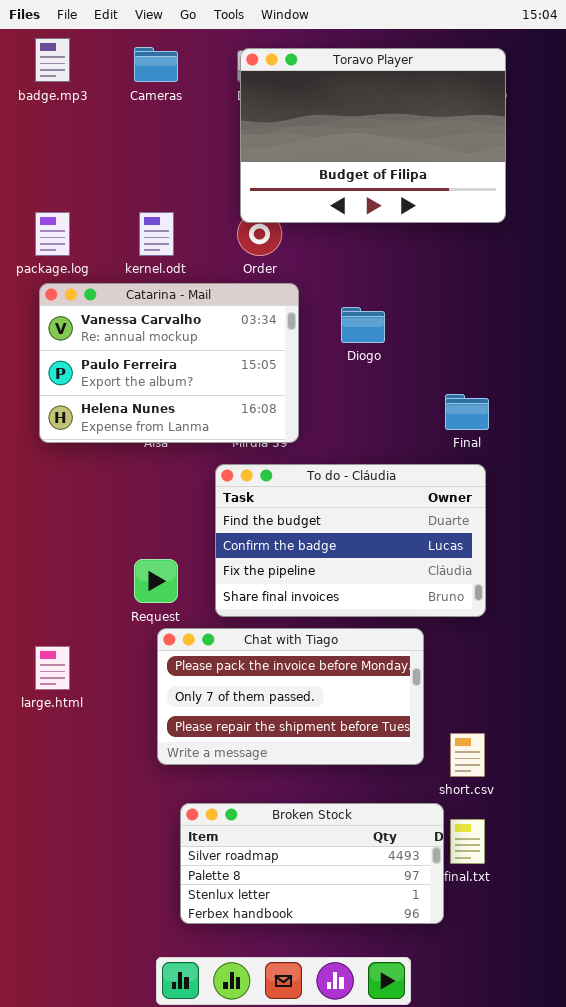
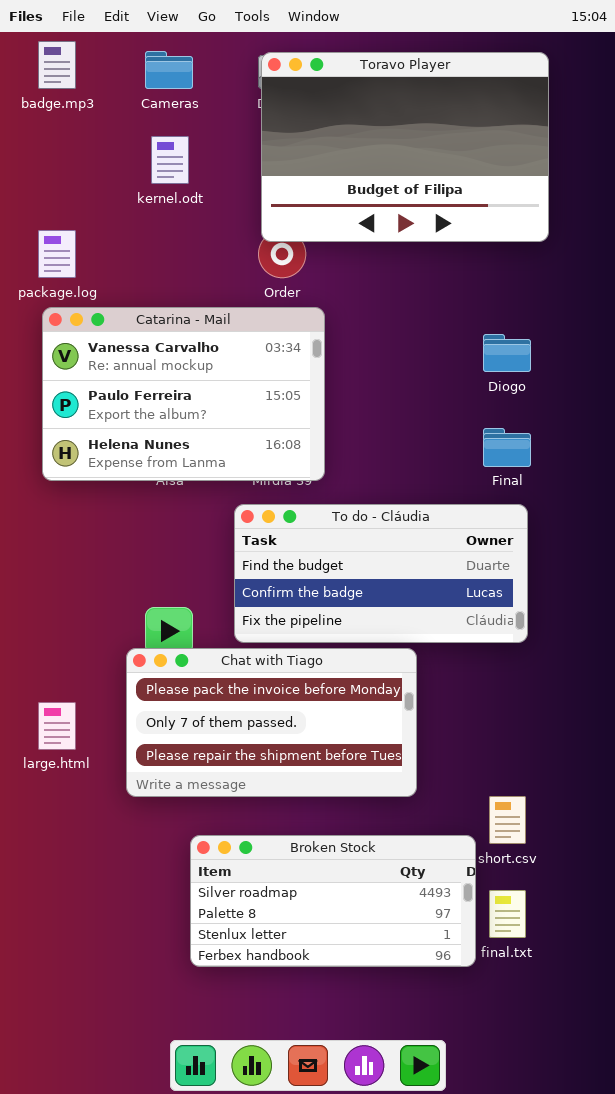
kernel.odt: [139,212,174,256] -> [151,136,189,184], moved
Diogo: [341,307,385,343] -> [483,334,531,372], moved
To do - Cláudia: [215,464,486,617] -> [234,504,528,643], resized
Chat with Tiago: [157,628,424,765] -> [126,648,417,797], moved
Broken Stock: [180,803,444,924] -> [190,835,476,967], moved

